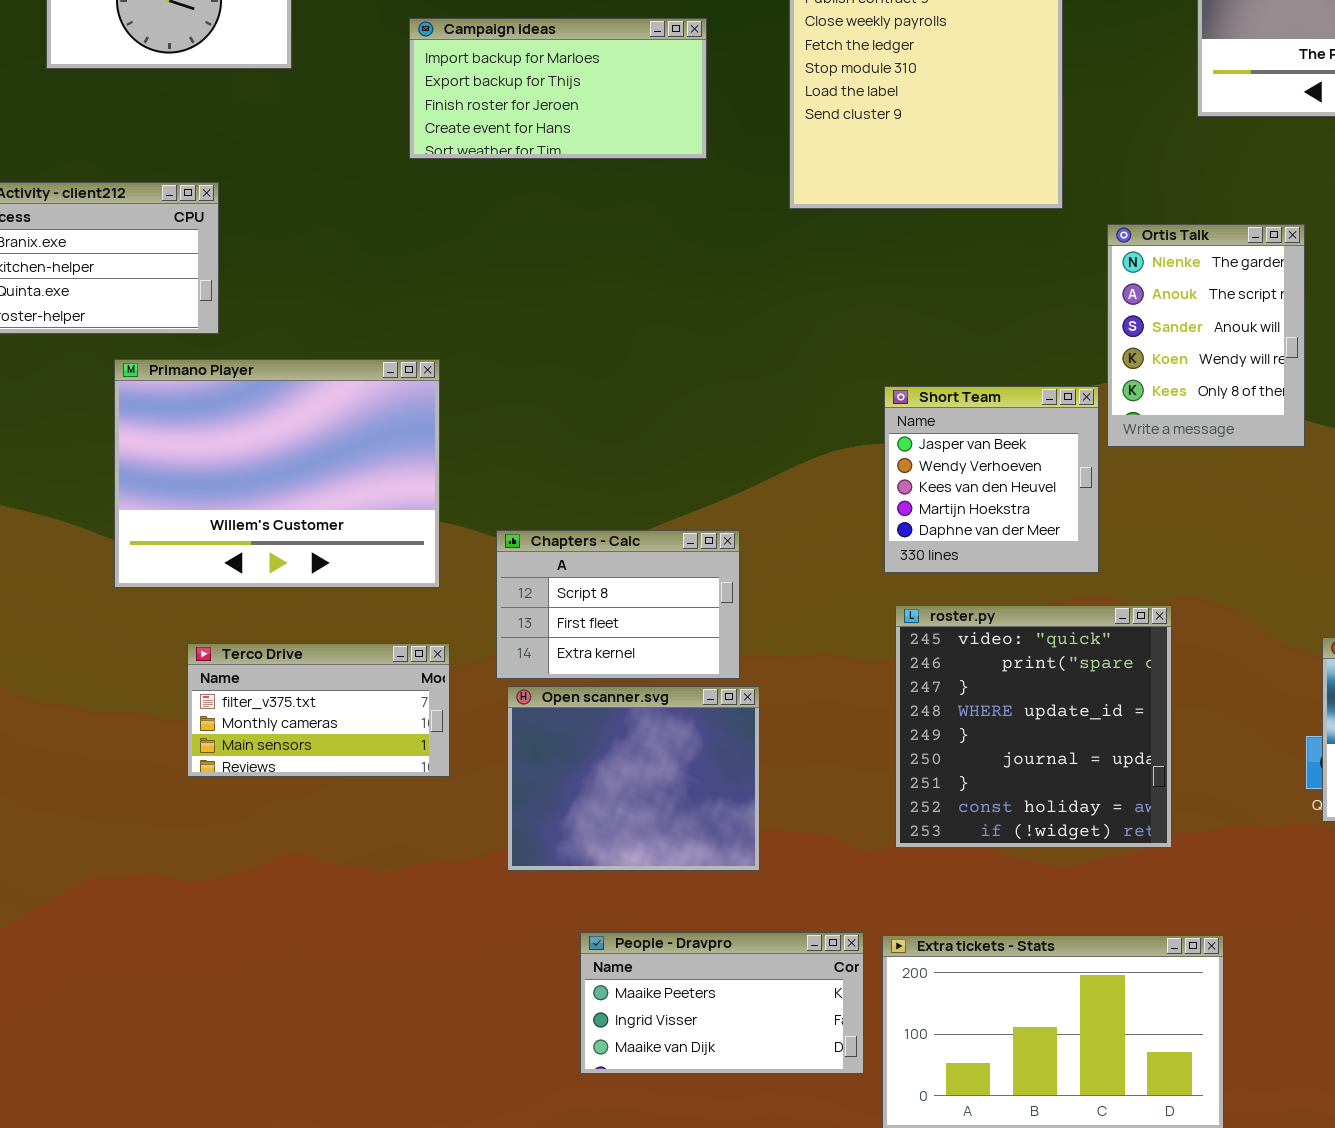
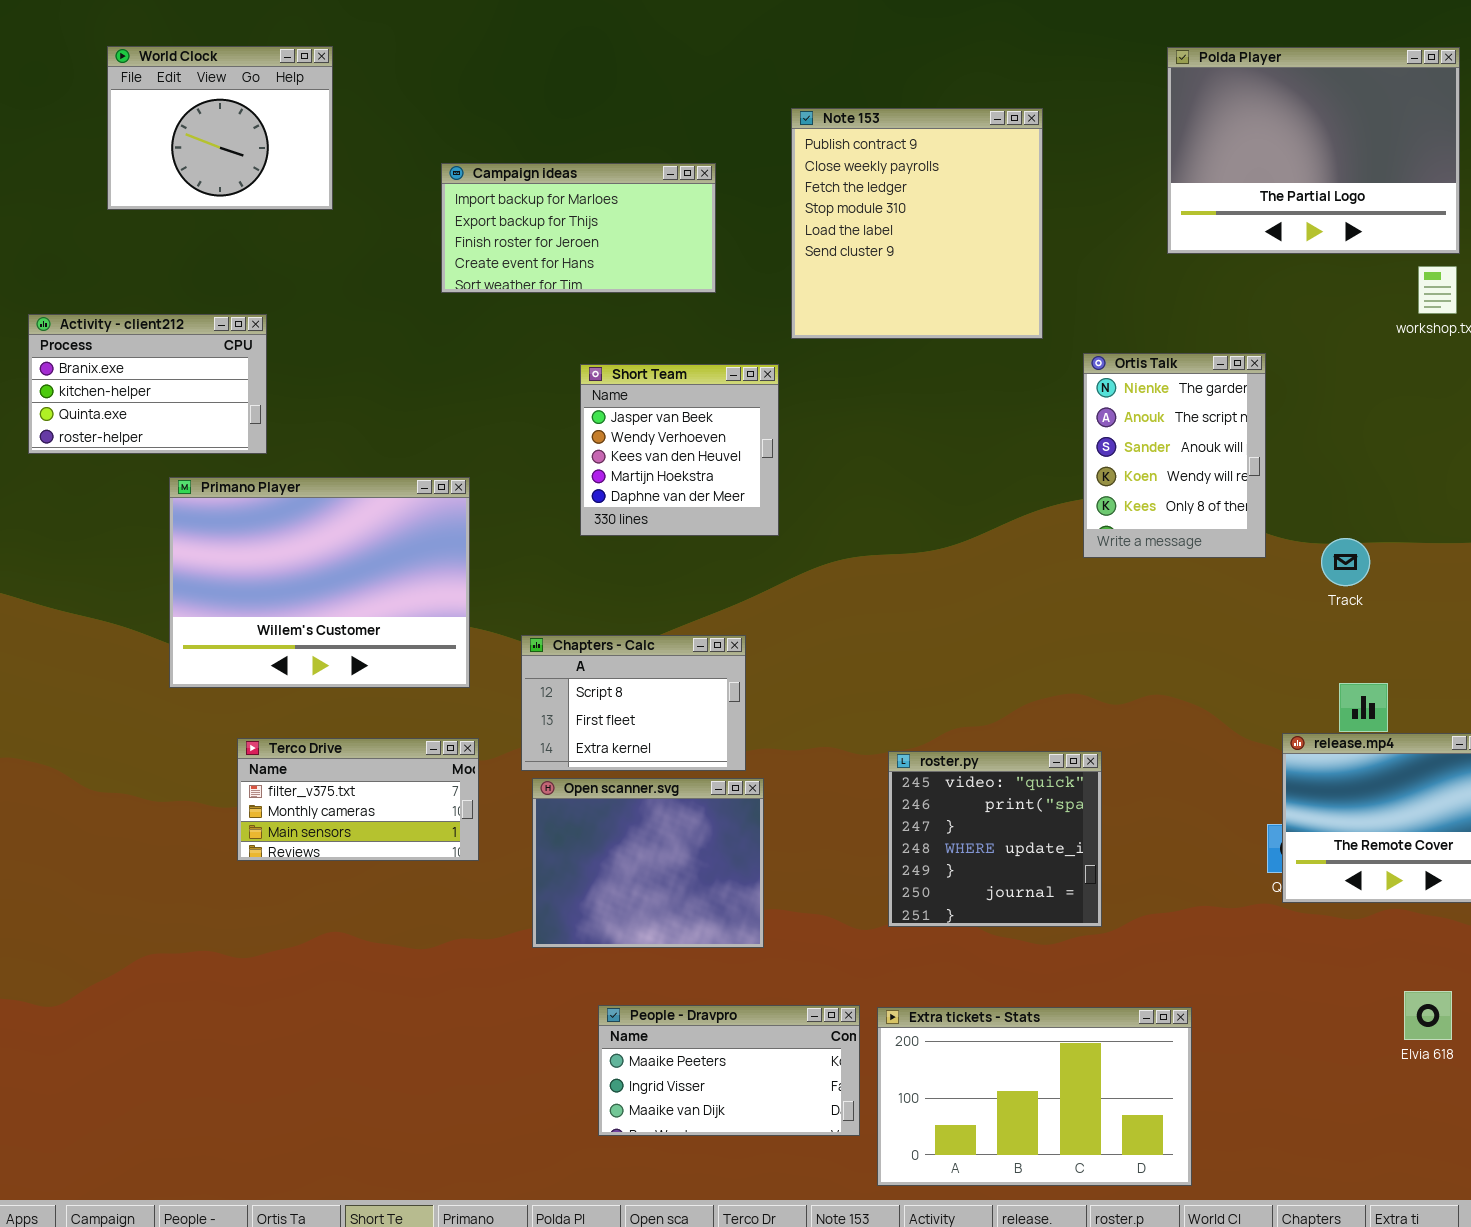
Short Team: [884,386,1099,573] -> [580,364,779,536], moved
roster.py: [895,605,1172,848] -> [888,751,1102,927], resized

